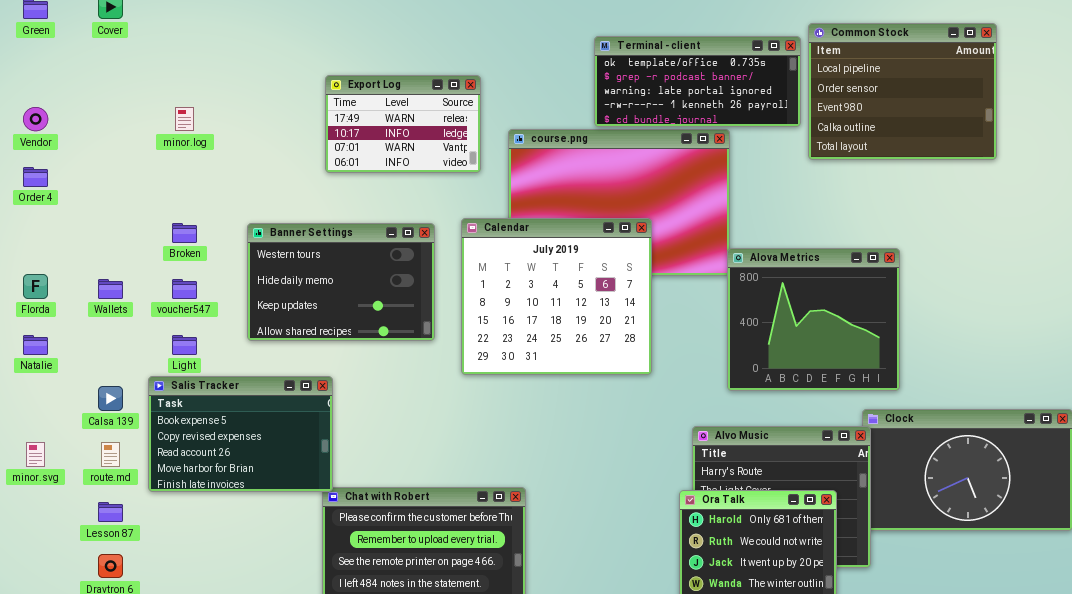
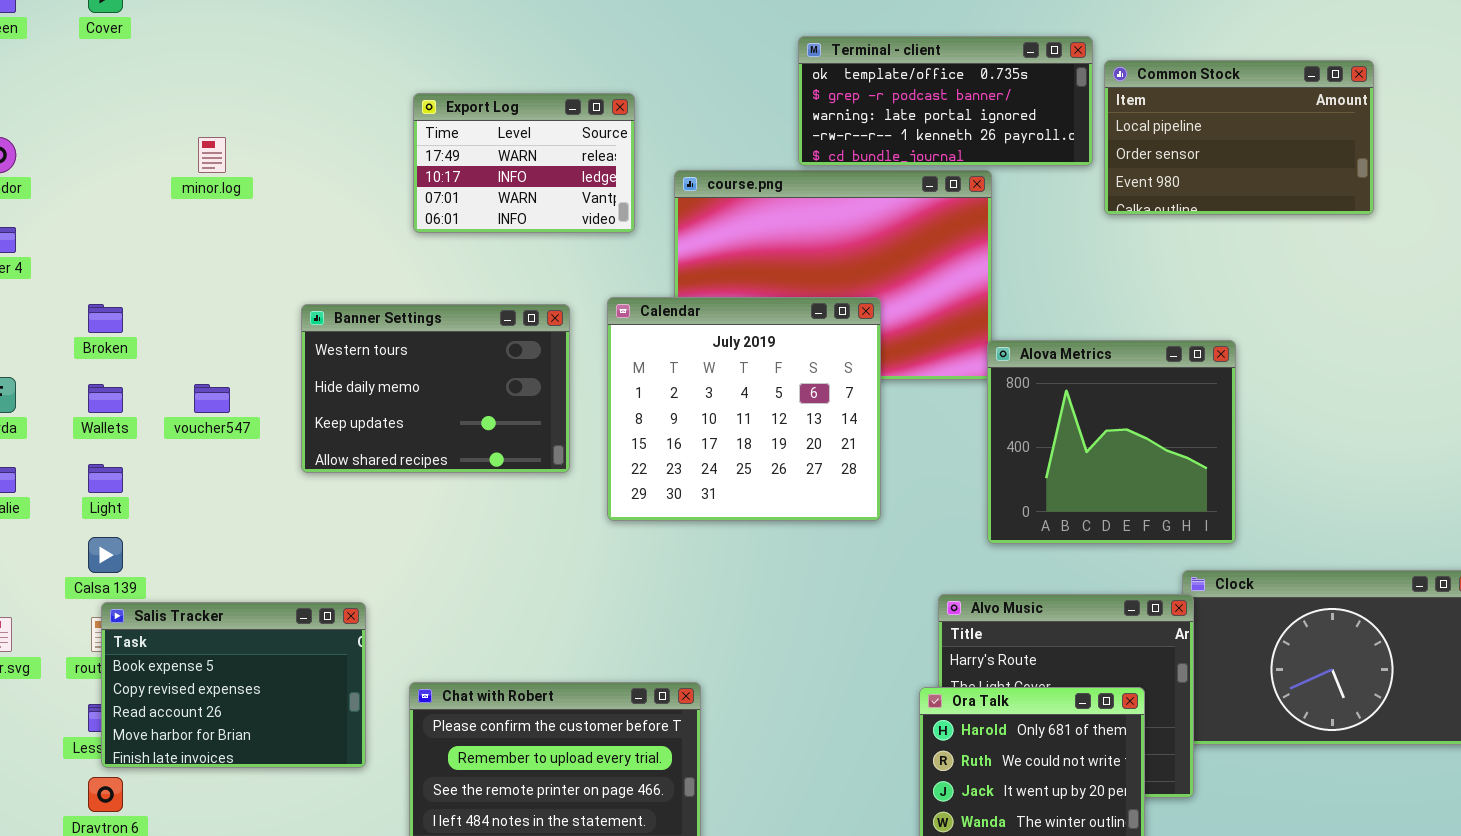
Common Stock: [808,23,997,160] -> [1104,60,1374,215], resized
Broken: [172,223,197,243] -> [88,304,123,333], moved
Light: [172,335,197,355] -> [88,464,123,493], moved
Salis Tracker: [148,376,333,492] -> [101,602,366,768], moved

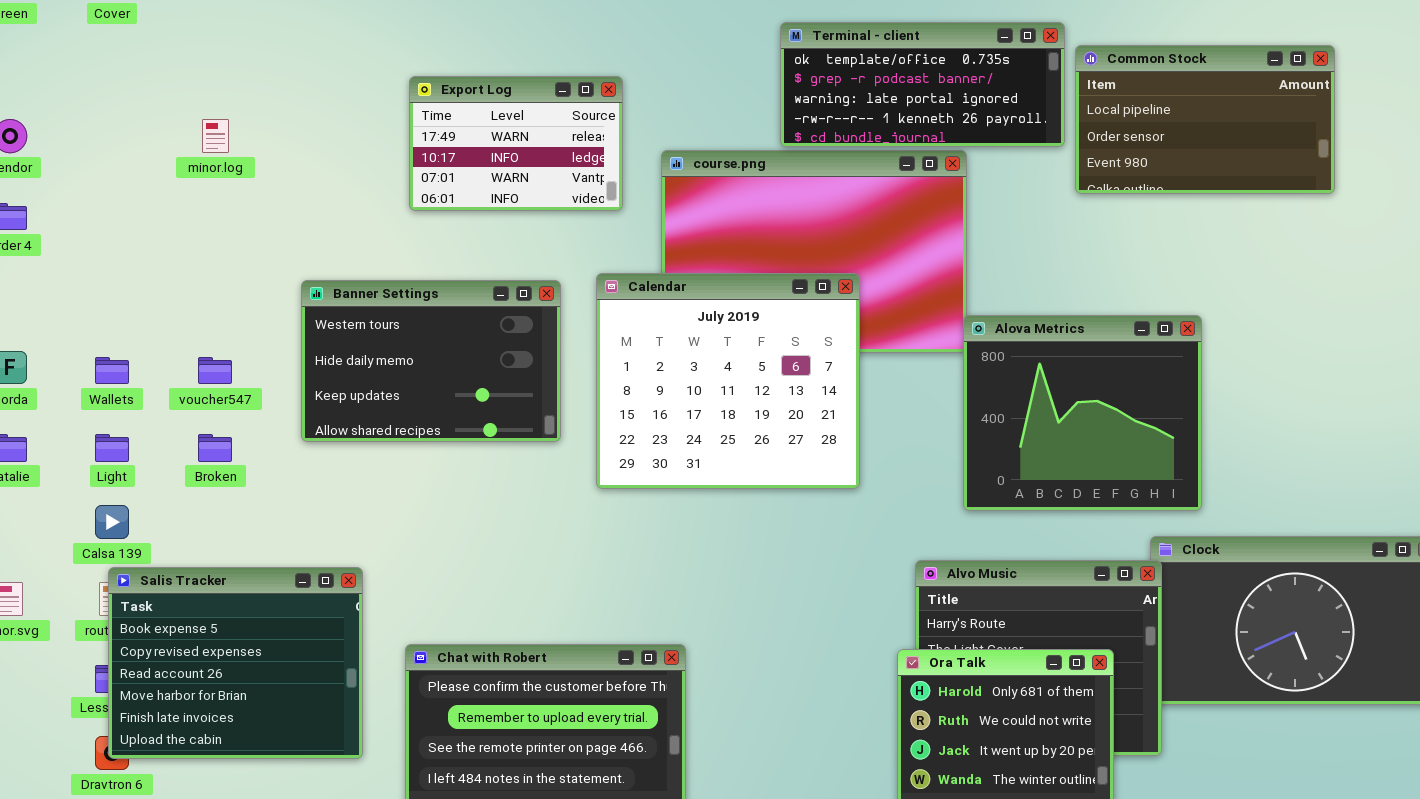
Broken: [88,304,123,333] -> [198,434,232,462], moved
Salis Tracker: [101,602,366,768] -> [108,567,363,759], resized

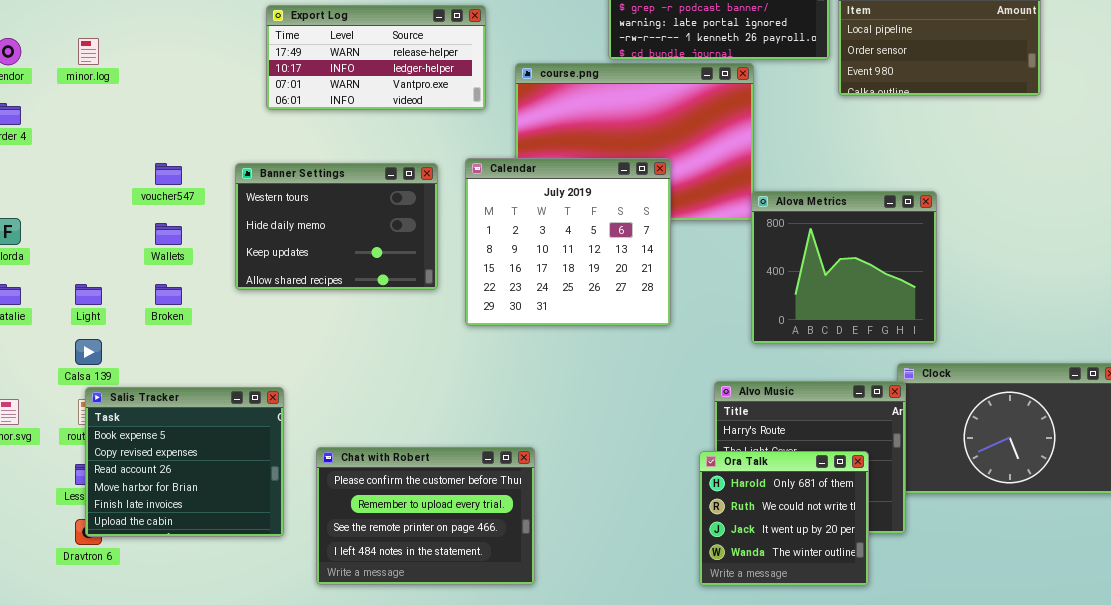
Export Log: [409,76,623,211] -> [266,5,486,110], resized
minor.log: [202,119,229,153] -> [78,38,99,65], moved
Wallets: [95,357,129,384] -> [155,223,182,245], moved
voucher547: [198,357,232,384] -> [155,163,182,185], moved

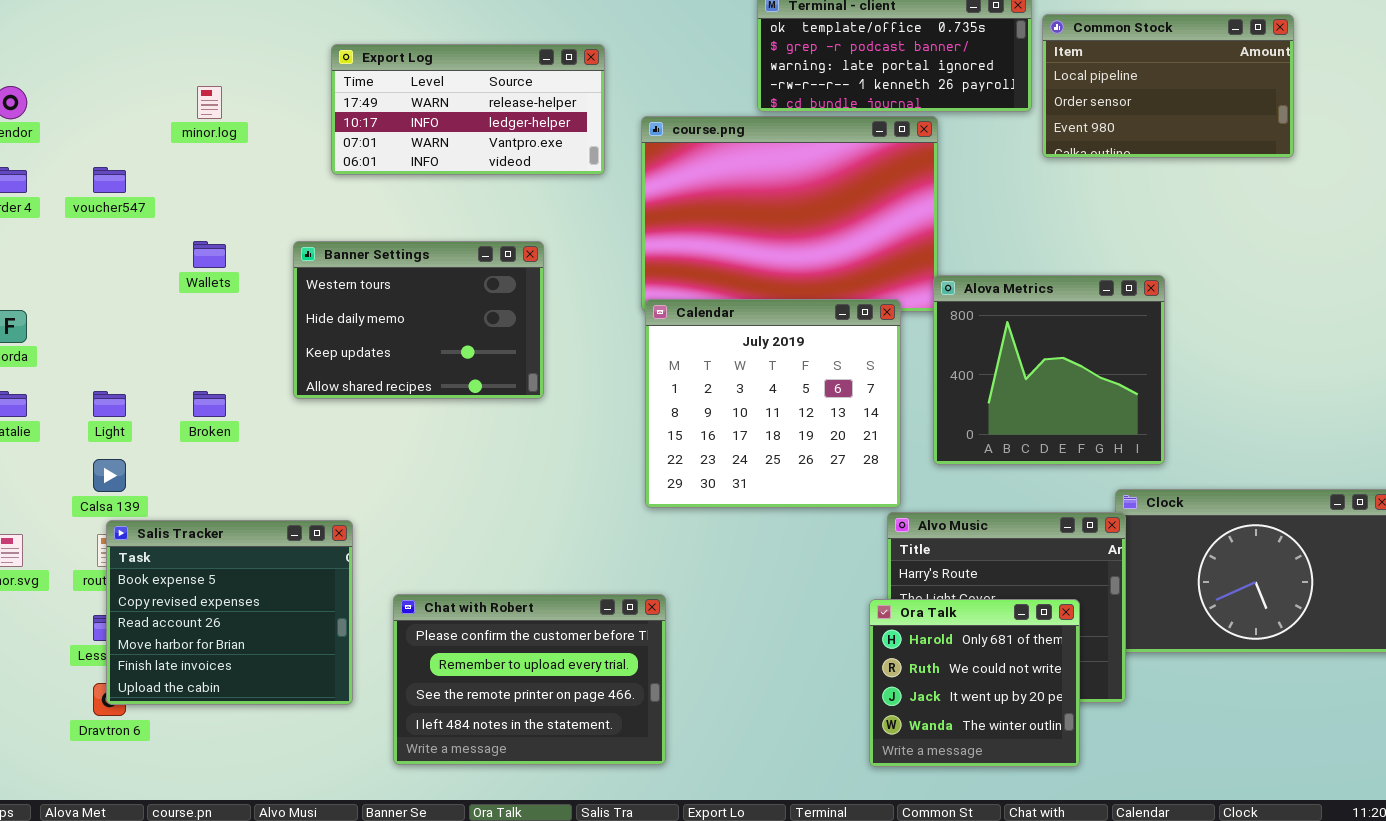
minor.log: [78,38,99,65] -> [197,86,222,119], moved
Calendar: [465,158,671,326] -> [645,299,901,508], moved
voucher547: [155,163,182,185] -> [93,167,126,193], moved
Wallets: [155,223,182,245] -> [193,241,226,268], moved

